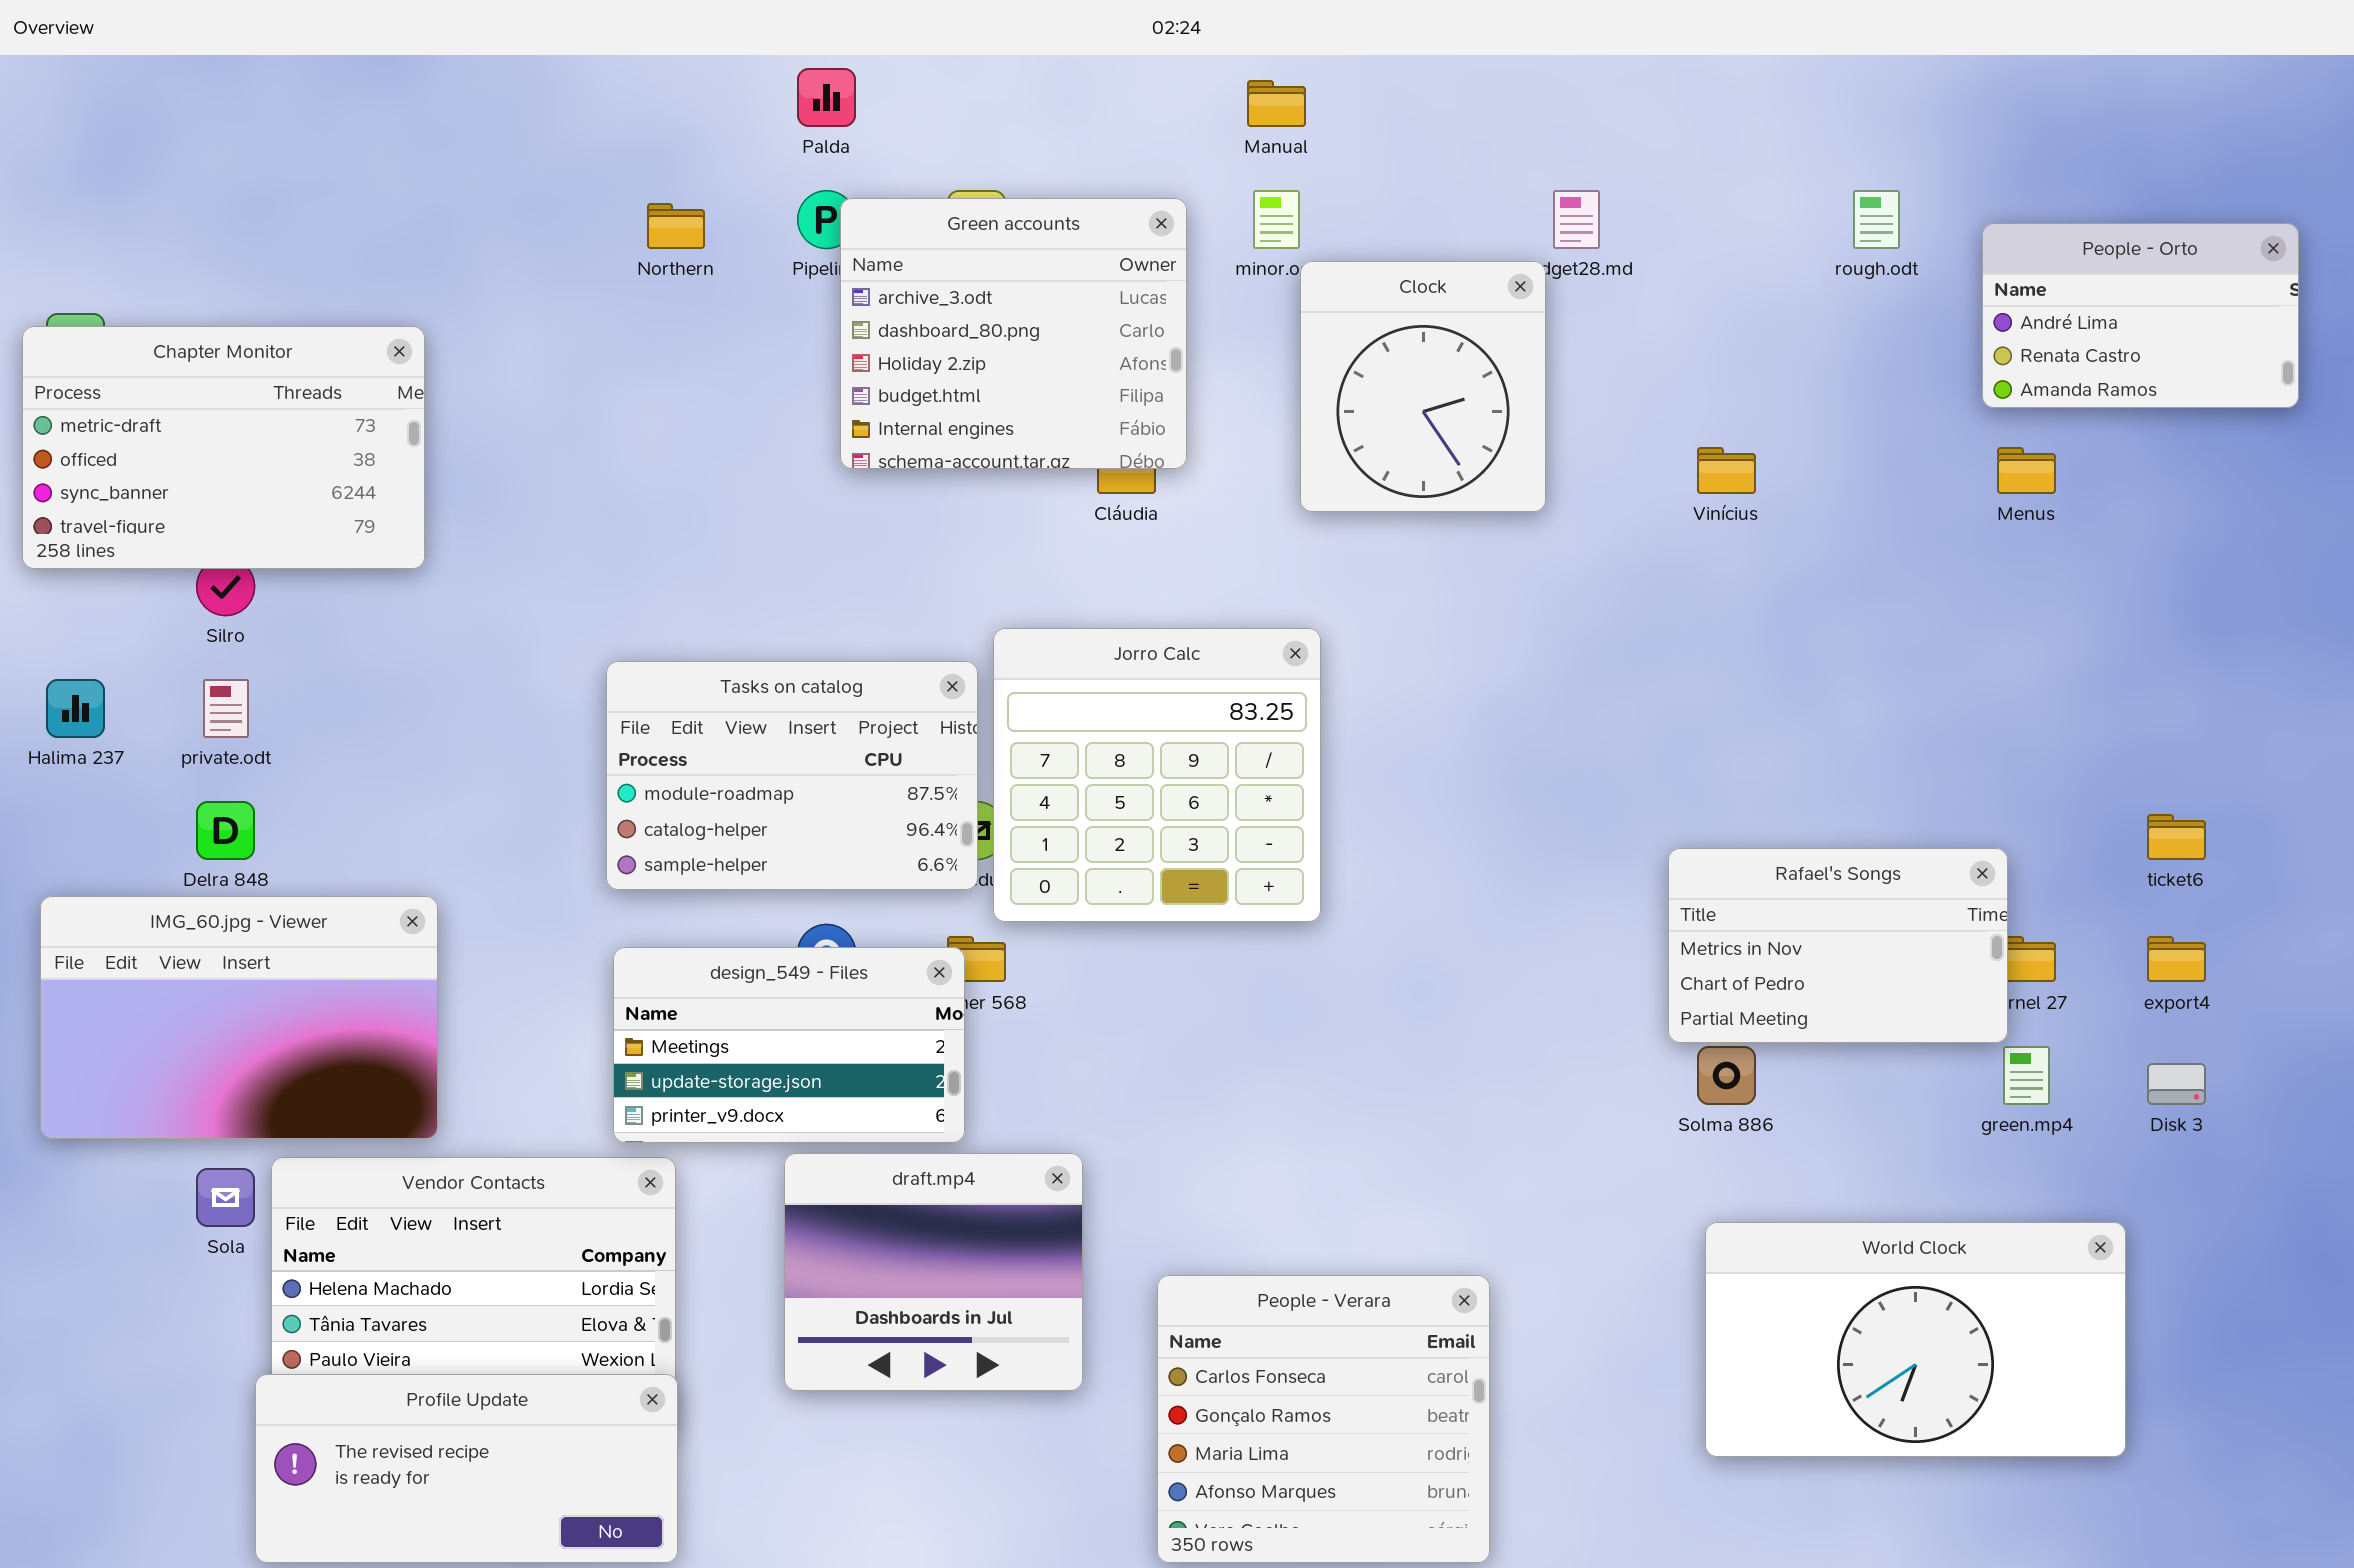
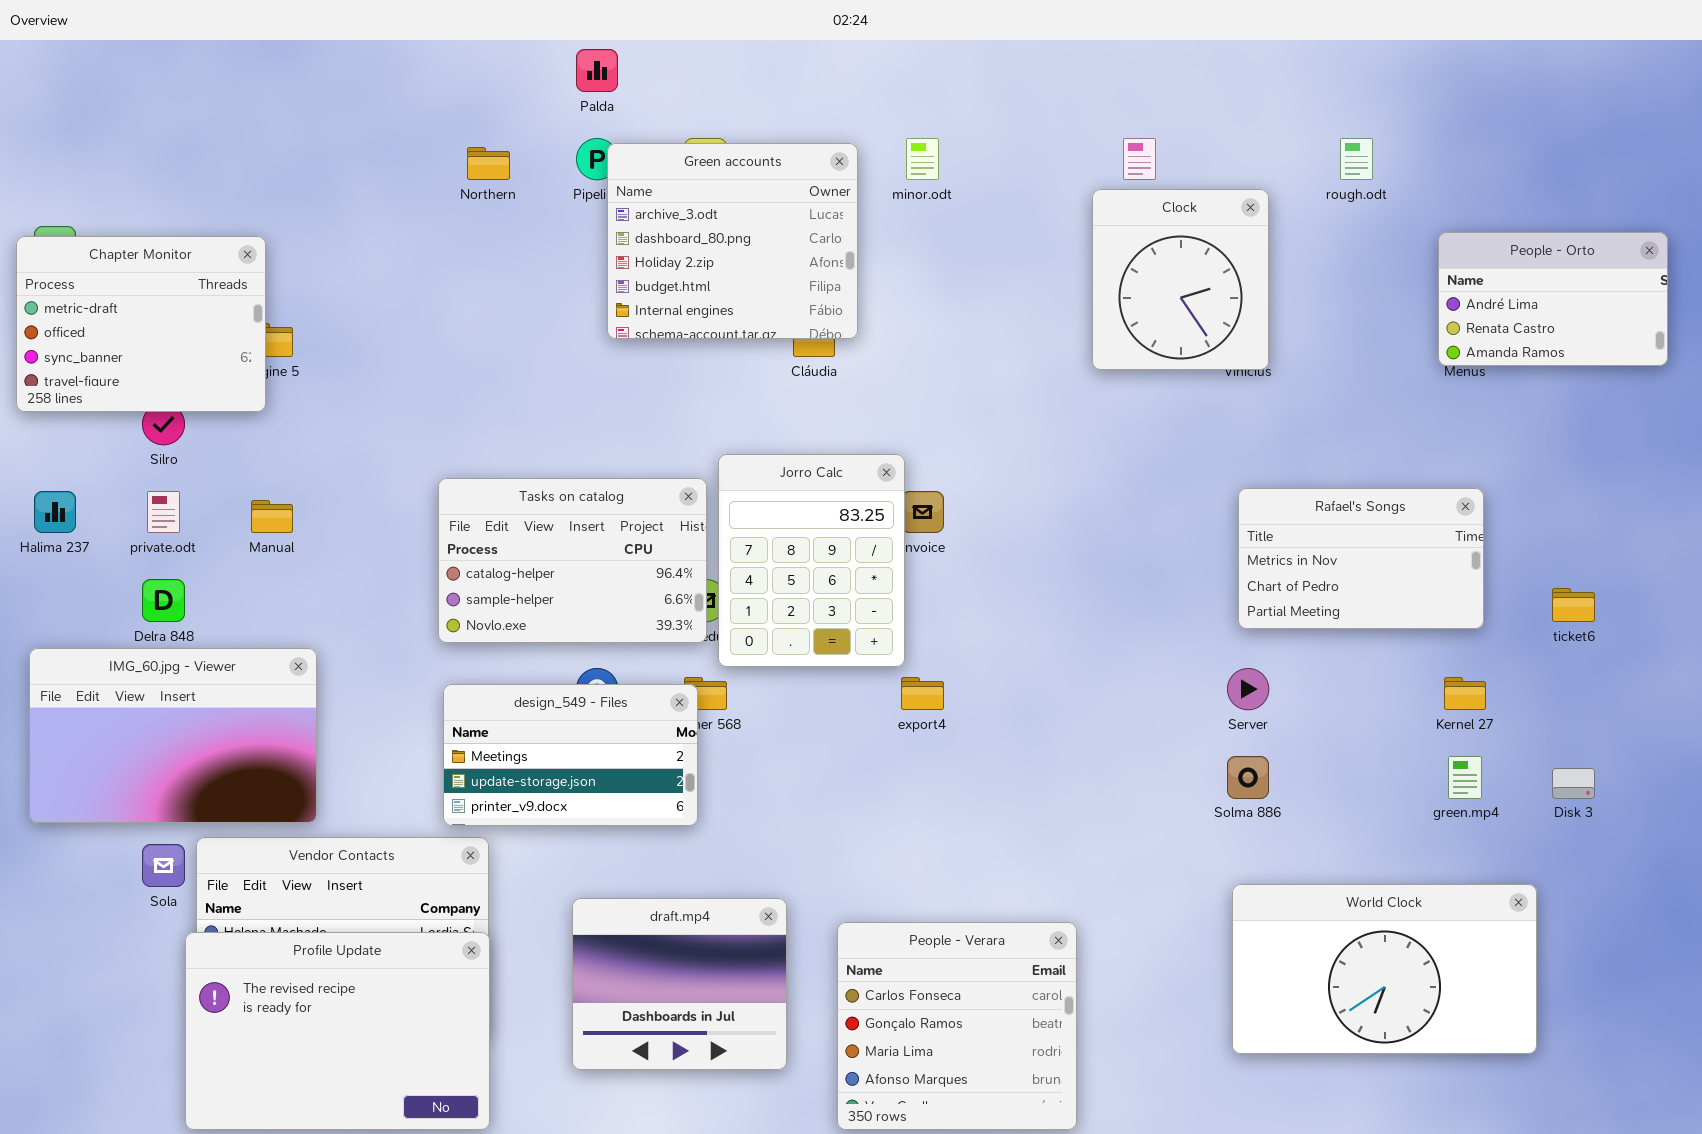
Manual: [1247,80,1306,127] -> [251,500,293,533], moved
People - Orto: [1982,223,2299,408] -> [1438,232,1668,366], moved
Clock: [1300,261,1546,512] -> [1092,189,1269,370], moved
Chapter Monitor: [22,326,425,569] -> [16,236,266,412], resized
Jorro Calc: [993,628,1321,922] -> [718,454,905,667], resized
Tasks on catalog: [606,661,978,890] -> [438,478,707,643], scrolled down 1 row
Rafael's Songs: [1668,848,2008,1043] -> [1238,488,1484,629], moved
export4: [2147,936,2206,982] -> [901,677,944,710], moved
draft.mp4: [784,1153,1083,1391] -> [572,898,787,1070], moved
Profile Update: [255,1374,678,1563] -> [185,932,490,1130], resized

